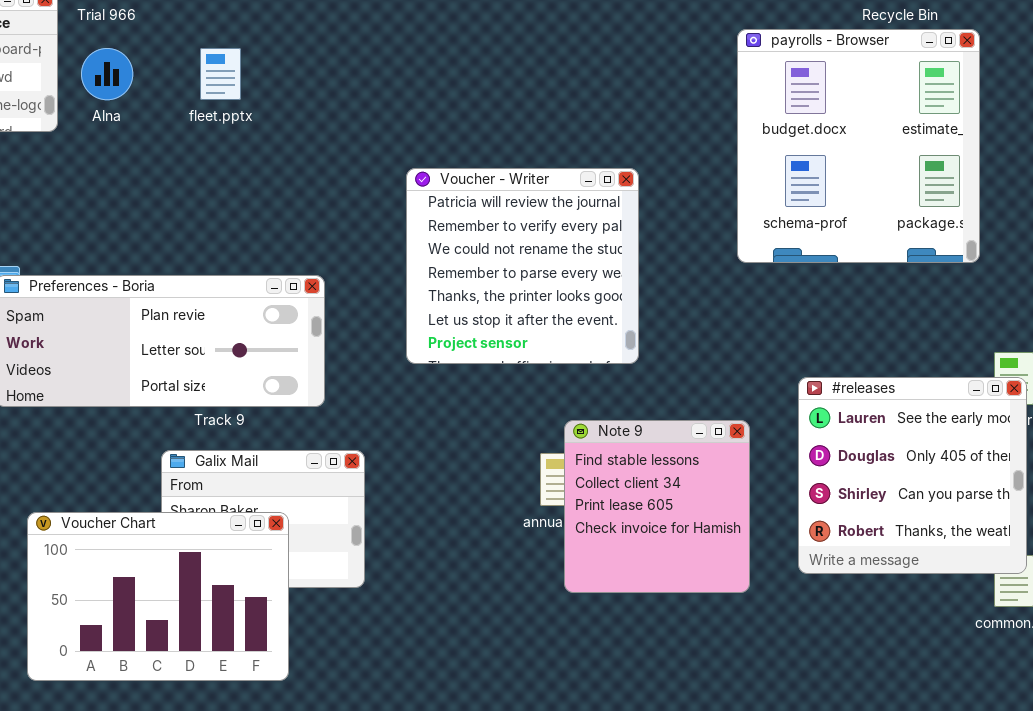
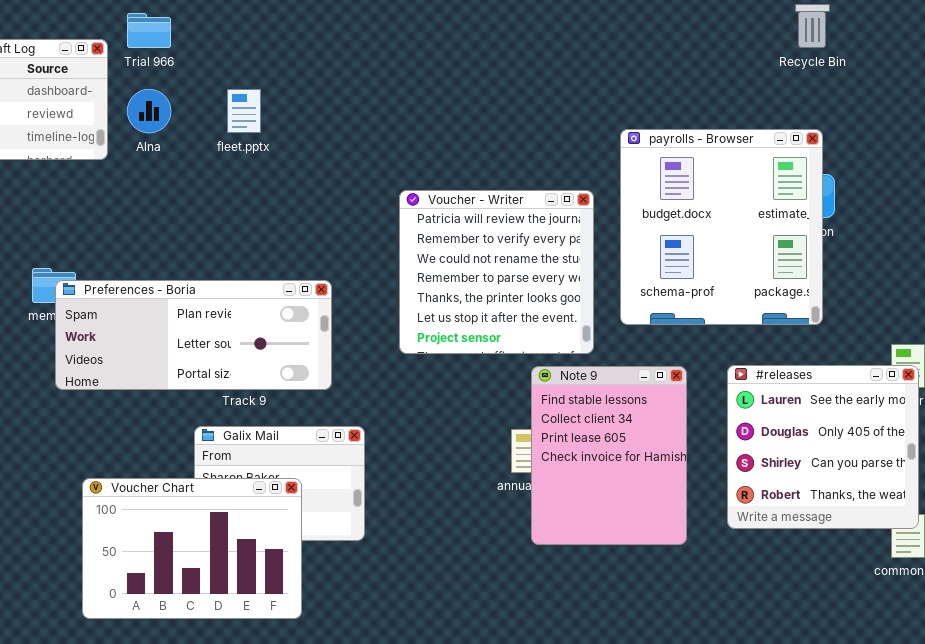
payrolls - Browser: [737,29,980,263] -> [620,129,823,325], moved
Note 9: [564,420,750,593] -> [531,366,687,545], resized

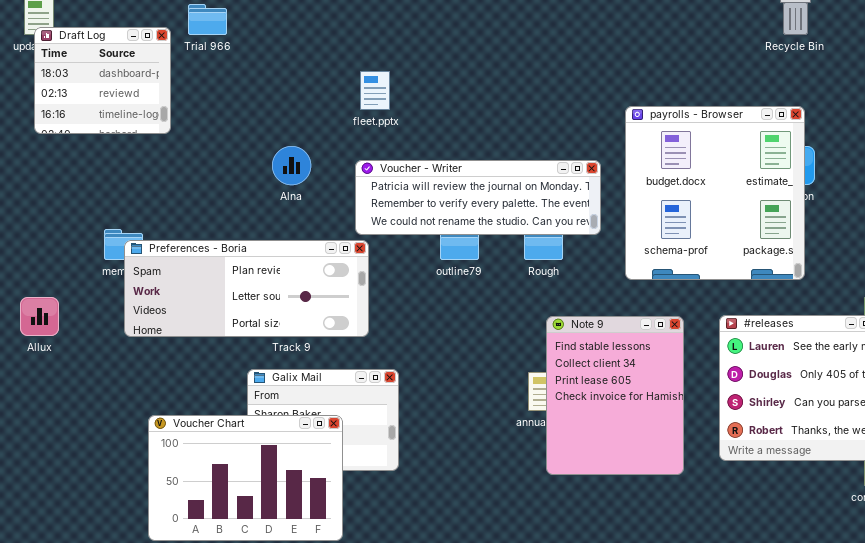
Alna: [127,89,171,133] -> [272,146,311,185], moved
fleet.pptx: [227,89,261,133] -> [360,71,390,110], moved
Voucher - Writer: [399,190,594,354] -> [355,160,601,235], resized

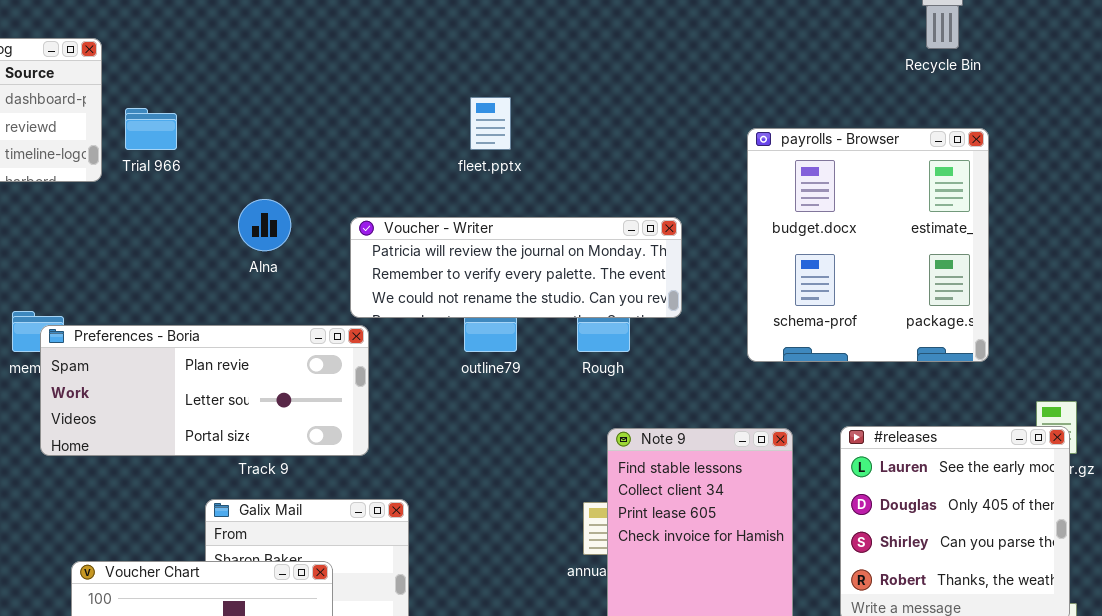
Trial 966: [188,4,227,35] -> [125,108,177,150], moved
fleet.pptx: [360,71,390,110] -> [470,97,511,150], moved
payrolls - Browser: [625,106,805,280] -> [747,128,989,362], moved

